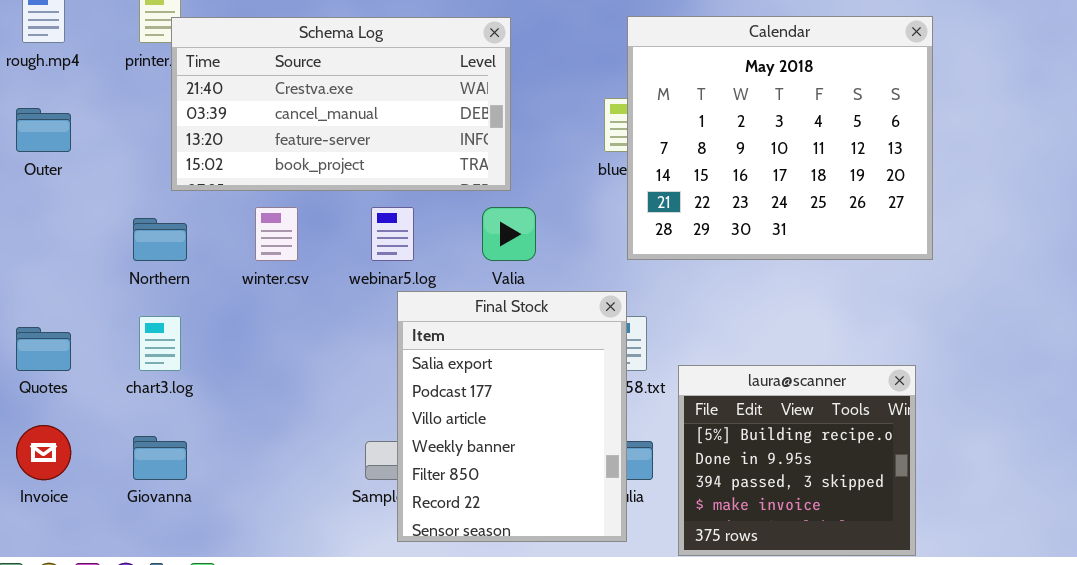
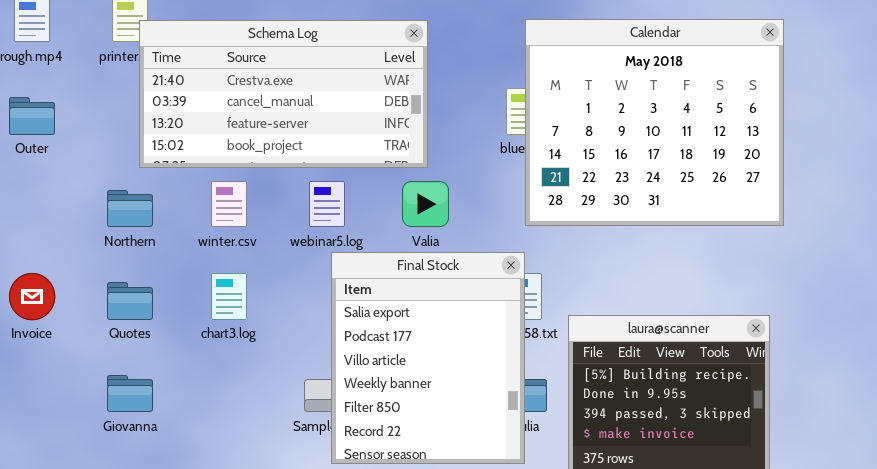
chart3.log: [139,316,181,371] -> [211,273,247,320], moved
Quotes: [16,327,71,371] -> [107,282,153,320], moved
Invoice: [16,425,71,480] -> [9,273,55,320], moved

